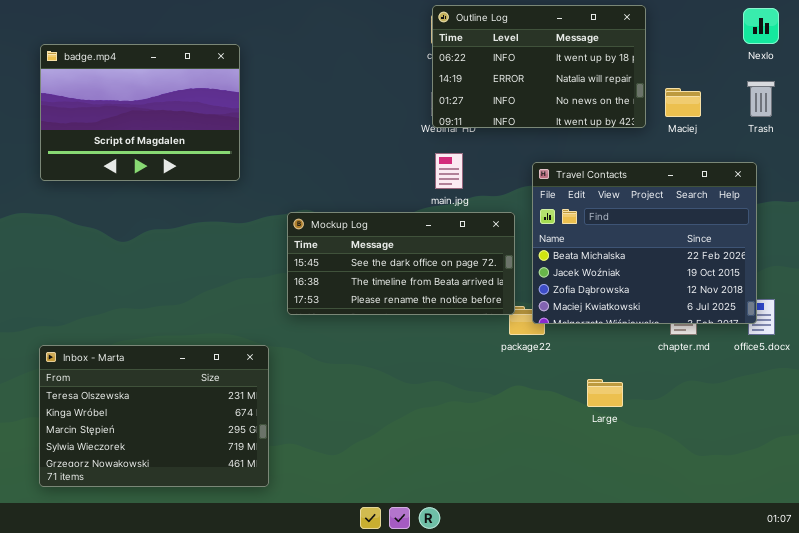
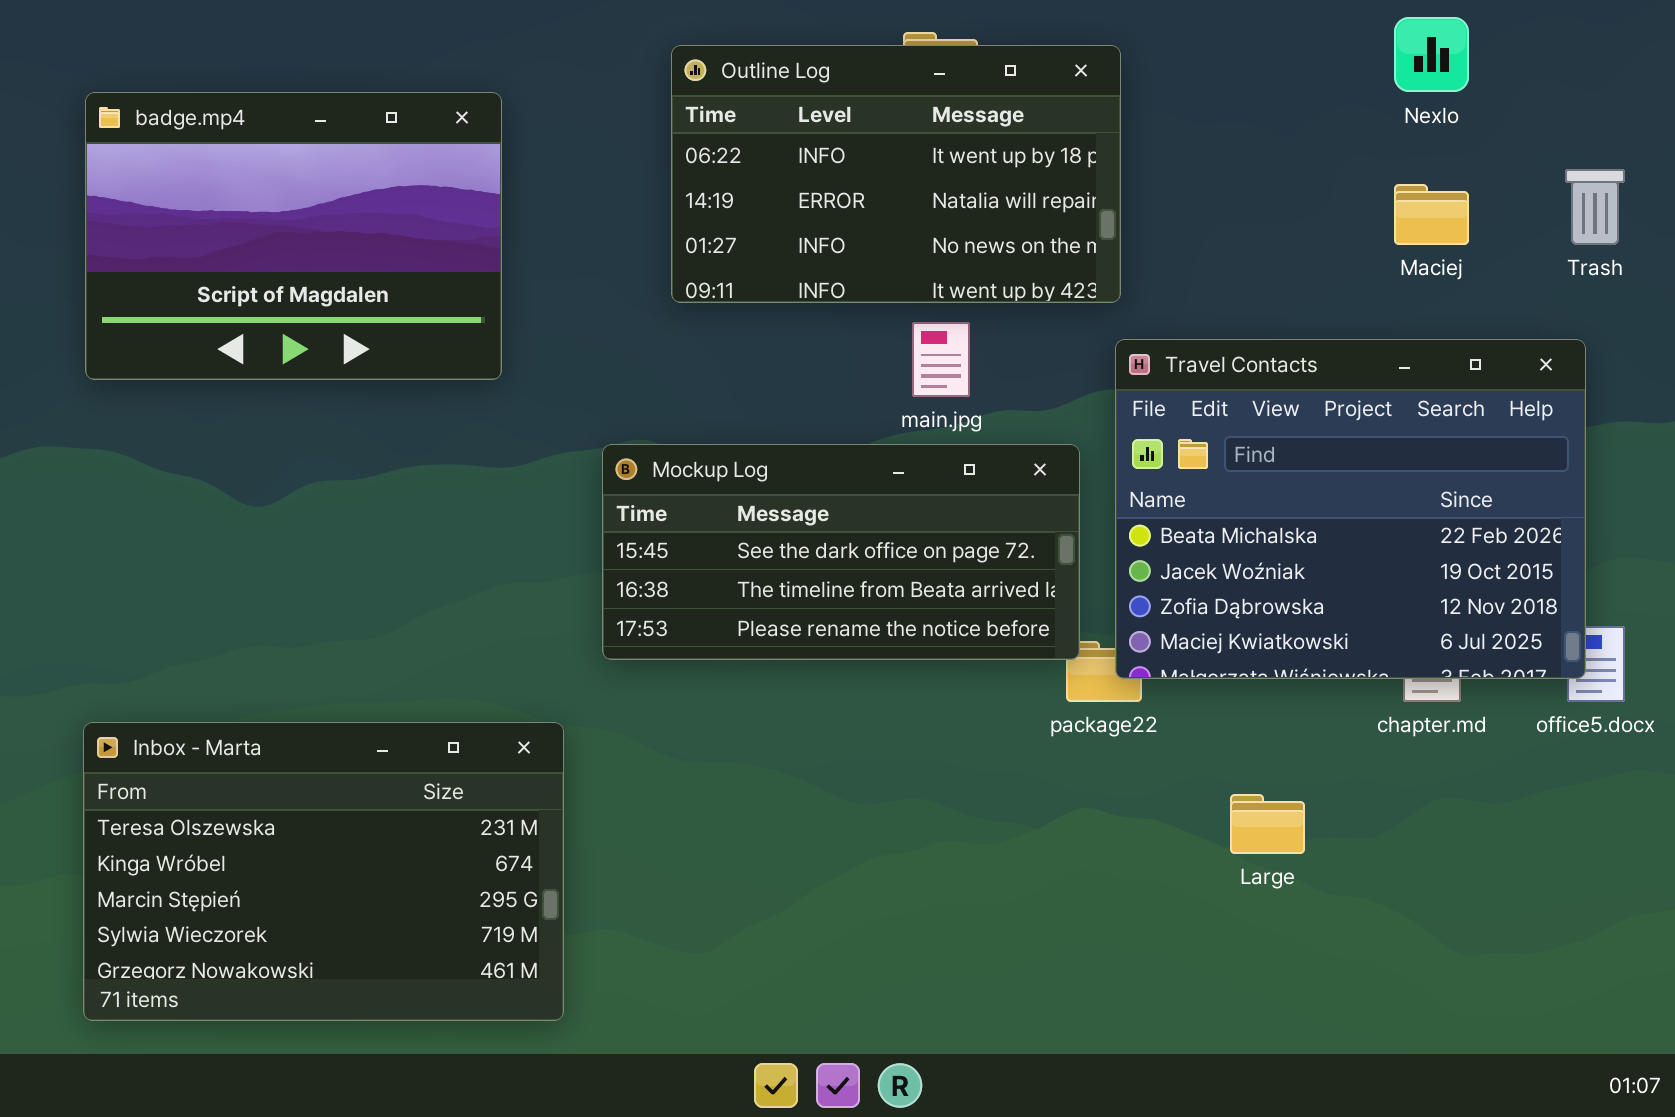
Outline Log: [432,5,646,128] -> [671,45,1121,303], moved
Nexlo: [743,8,779,44] -> [1394,17,1469,92], moved

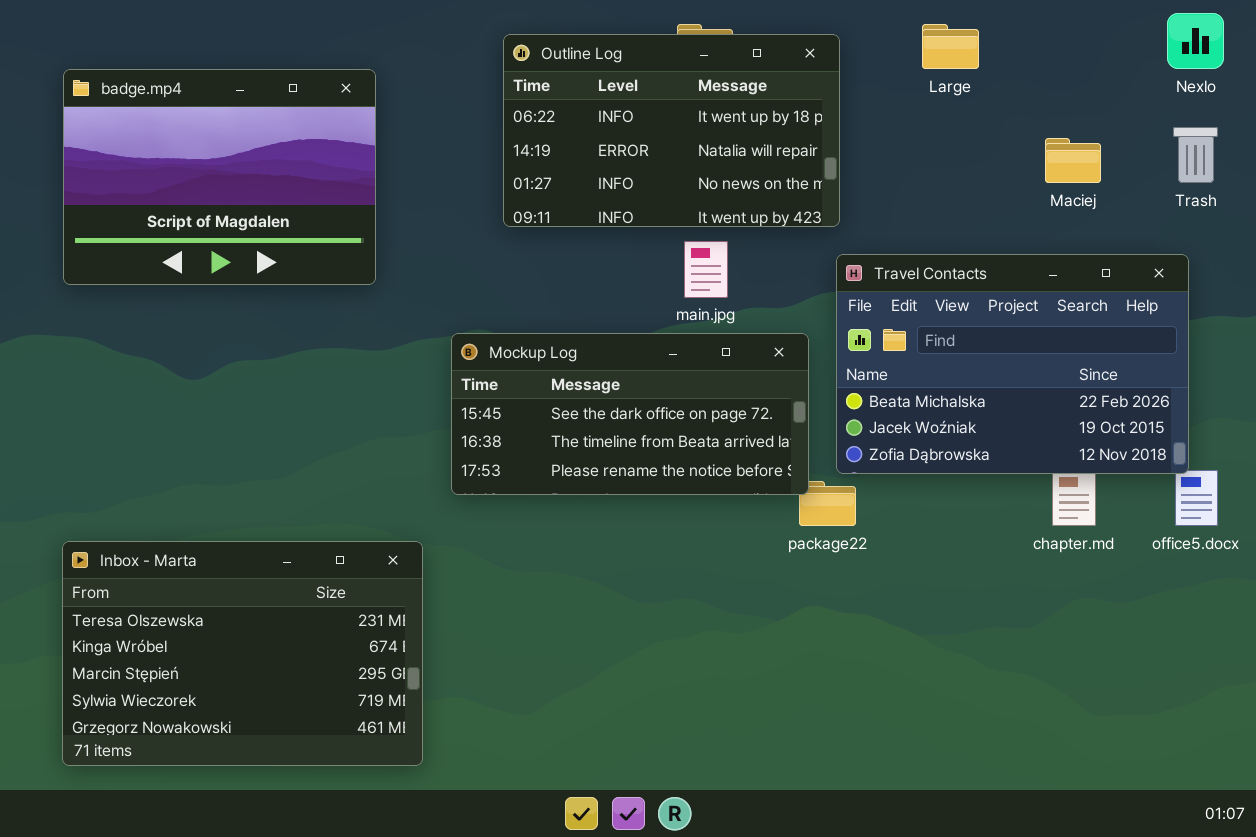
Nexlo: [1394,17,1469,92] -> [1167,13,1224,69], moved
Travel Contacts: [1115,339,1586,679] -> [836,254,1189,474], resized
Large: [1230,794,1305,854] -> [922,24,979,69], moved

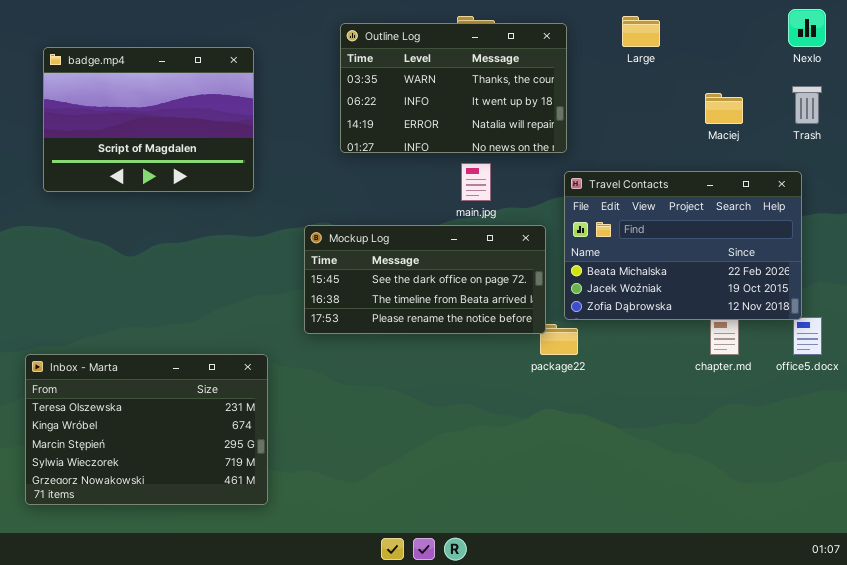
Outline Log: [503,34,840,227] -> [340,23,567,153], scrolled up 1 row
Inbox - Marta: [62,541,423,766] -> [25,354,268,505], moved

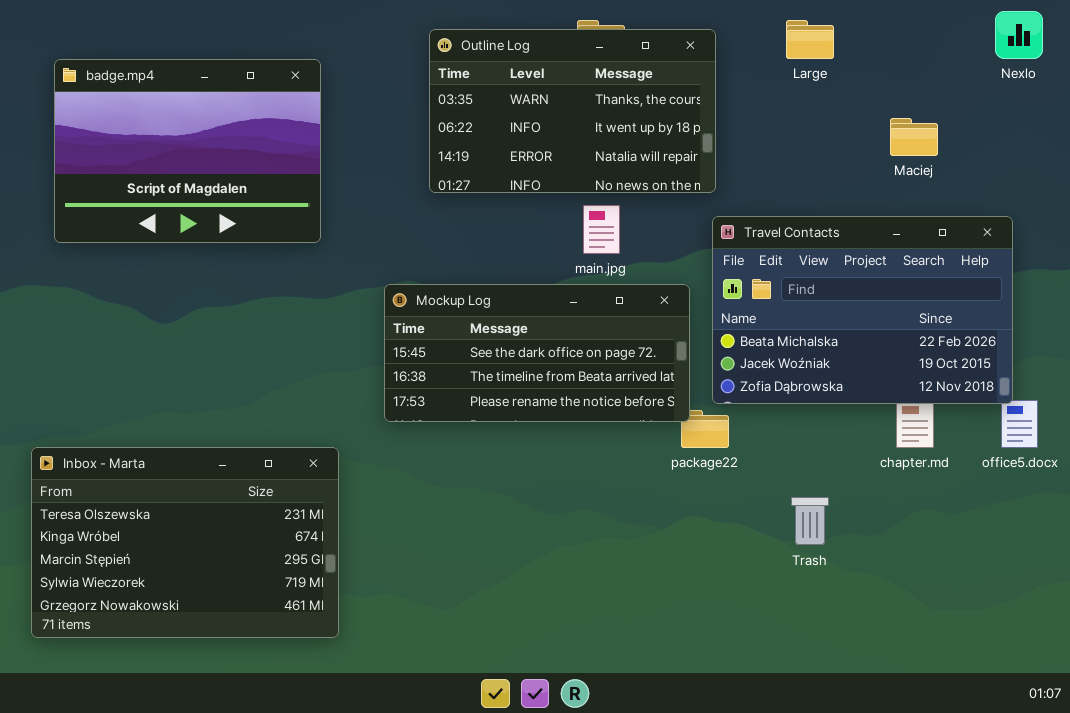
Trash: [792,86,822,124] -> [791,497,829,545], moved

